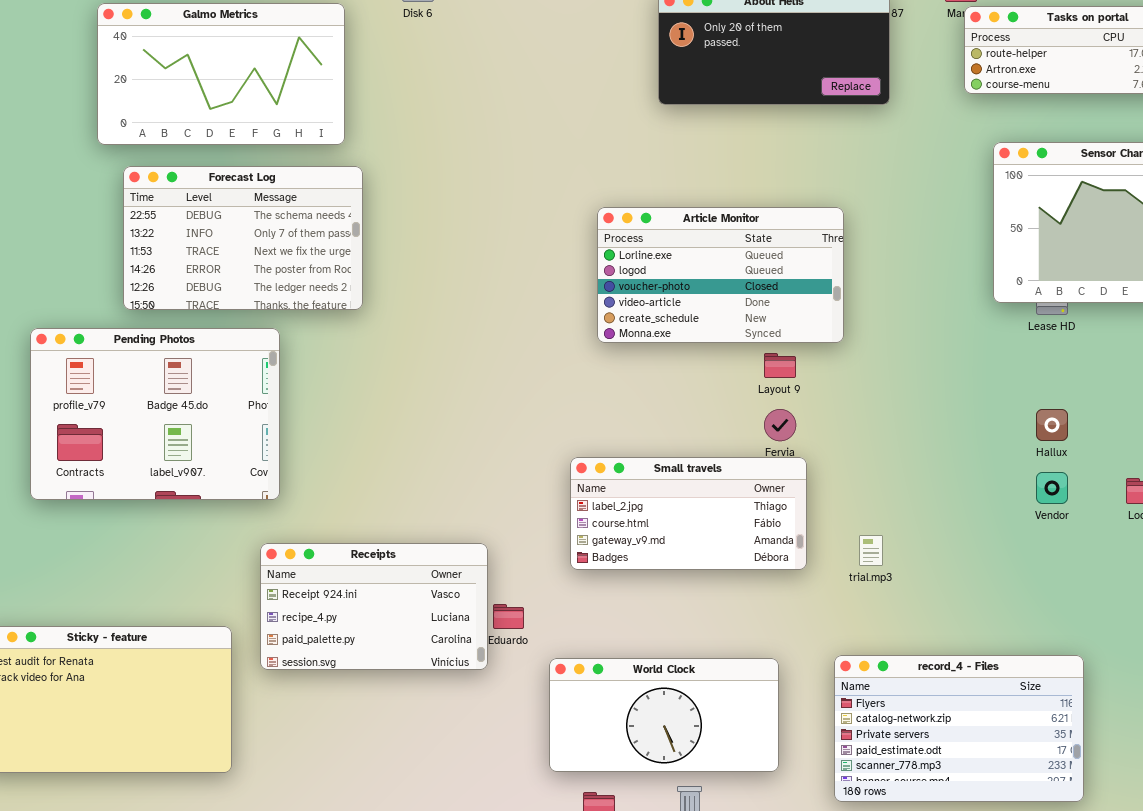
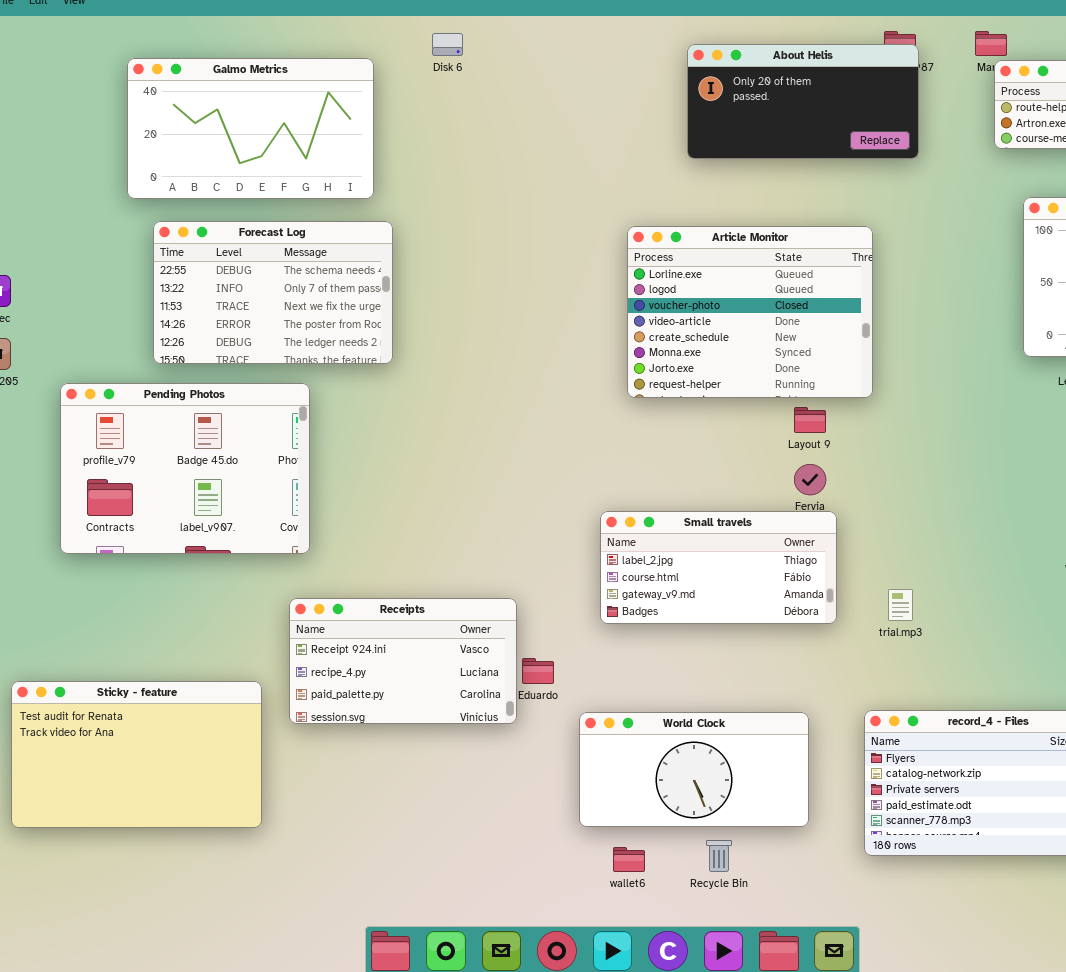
Article Monitor: [597,207,844,343] -> [627,226,873,398], resized

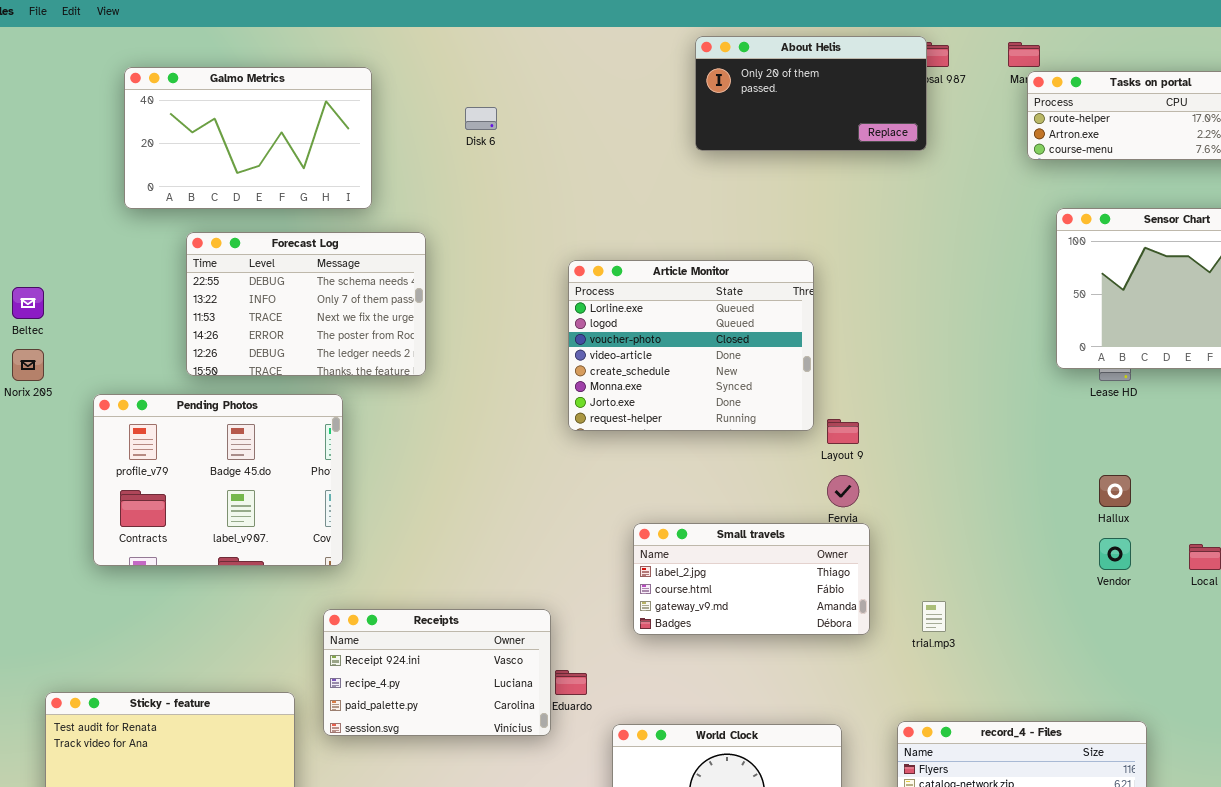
Disk 6: [432,33,463,56] -> [465,107,497,130], moved
About Helis: [687,44,919,159] -> [695,36,927,151], moved
Galmo Metrics: [127,58,374,199] -> [124,67,372,209], moved
Article Monitor: [627,226,873,398] -> [568,260,814,431], moved

